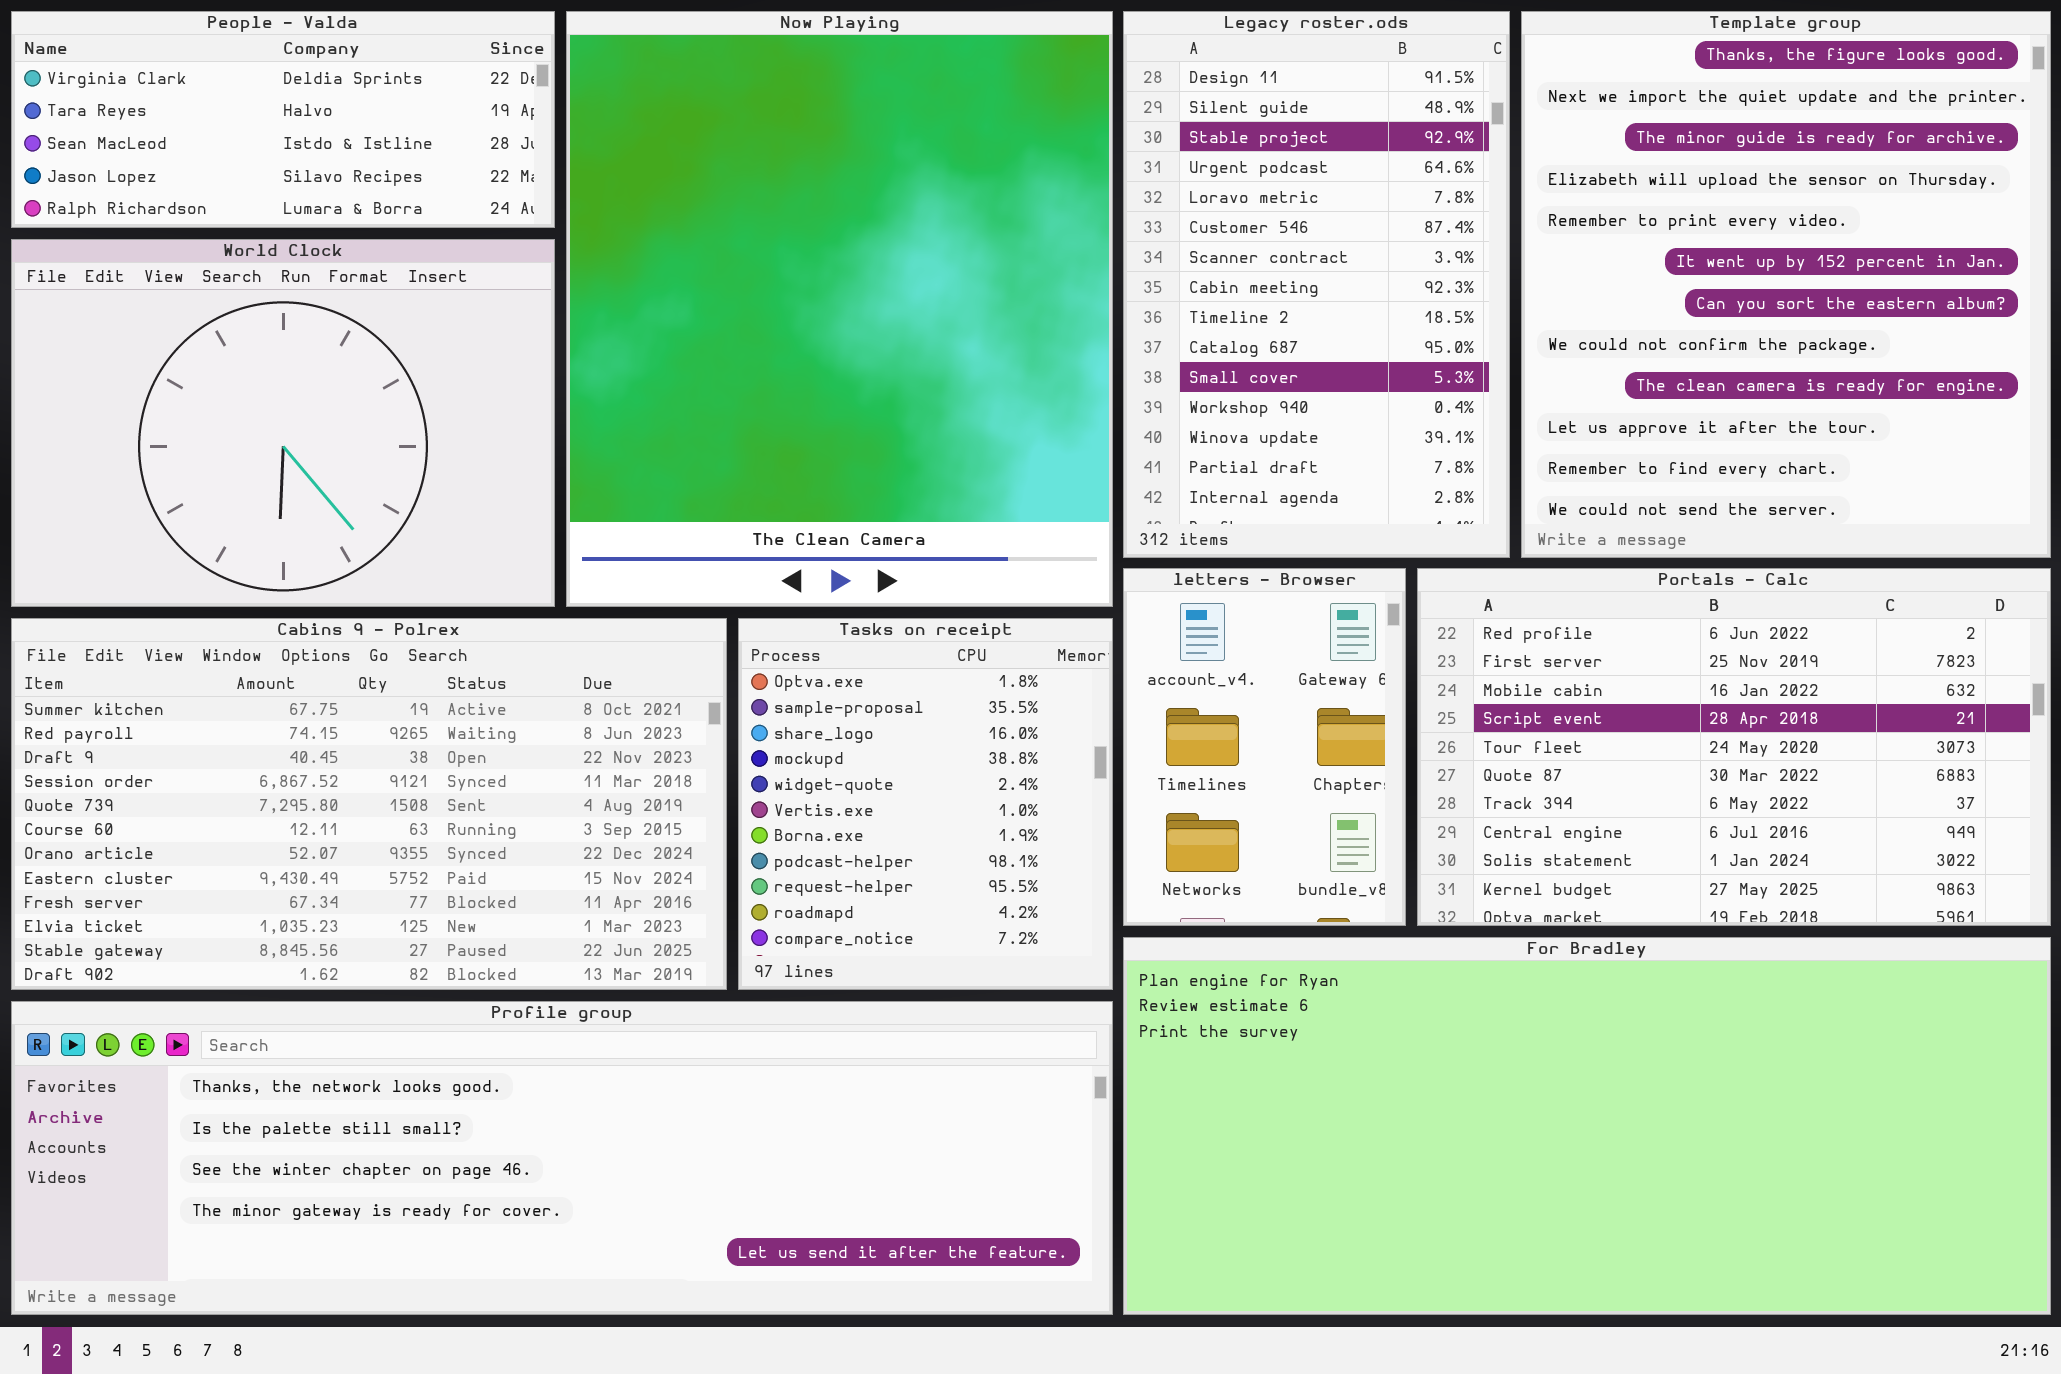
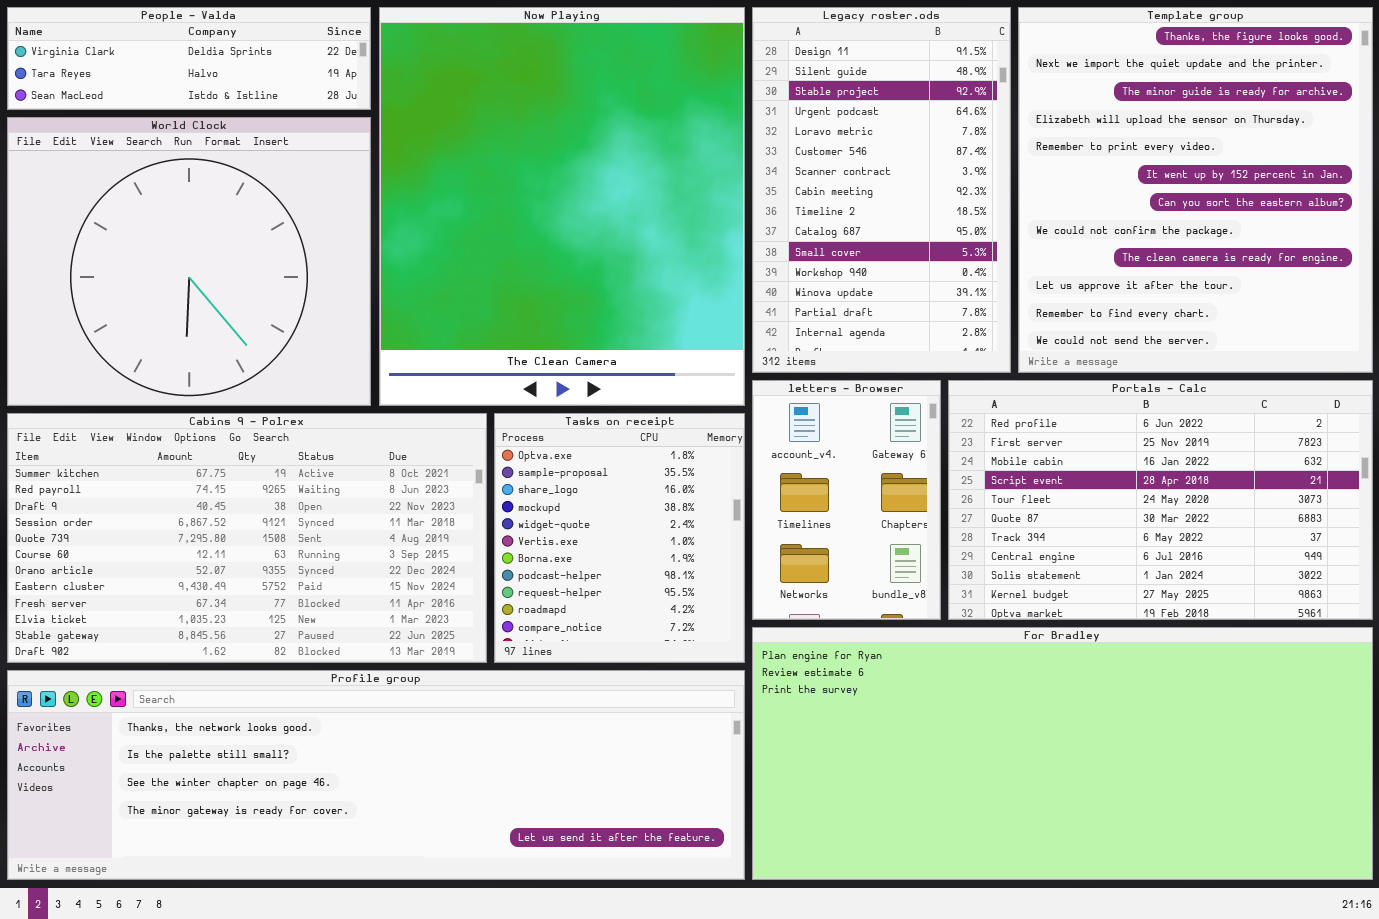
People - Valda: [11,11,555,228] -> [7,7,371,110], resized
World Clock: [11,239,555,607] -> [7,117,371,406], resized

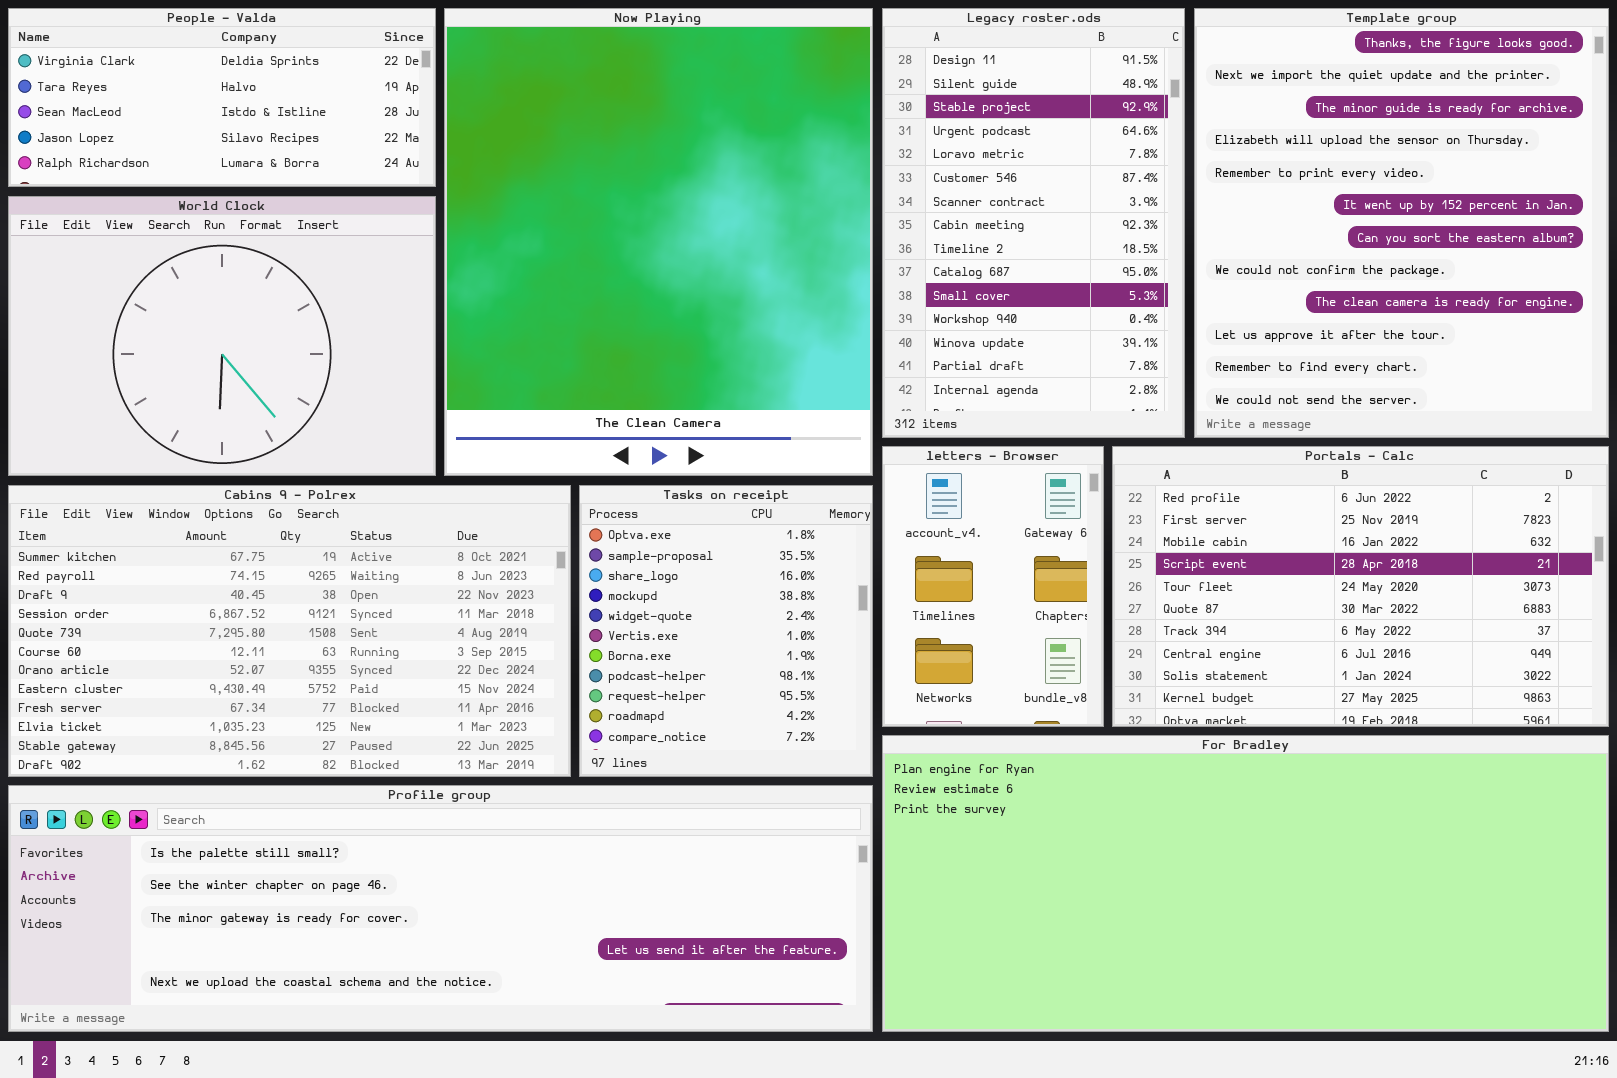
People - Valda: [7,7,371,110] -> [8,8,436,187], resized
World Clock: [7,117,371,406] -> [8,196,436,476], resized
Profile group: [7,670,745,880] -> [8,785,873,1032], scrolled down 1 row

